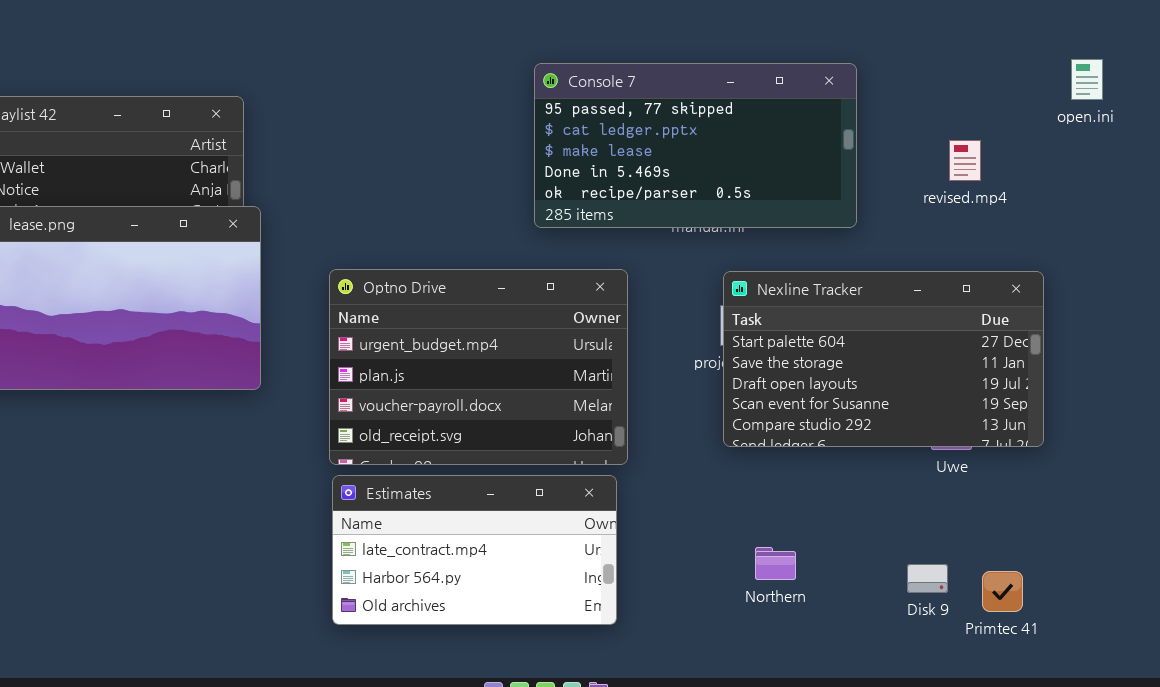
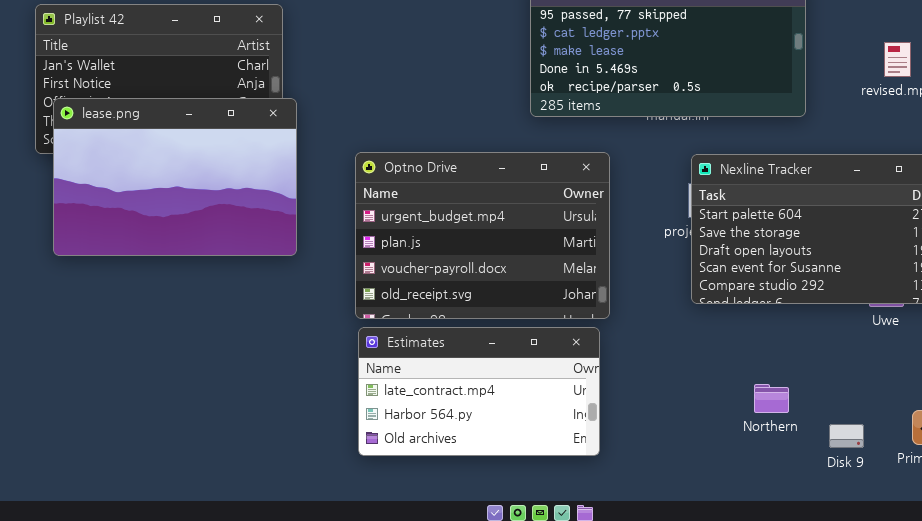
Northern: [755,547,796,580] -> [754,384,789,413], moved
Disk 9: [907,564,948,593] -> [829,424,864,448], moved

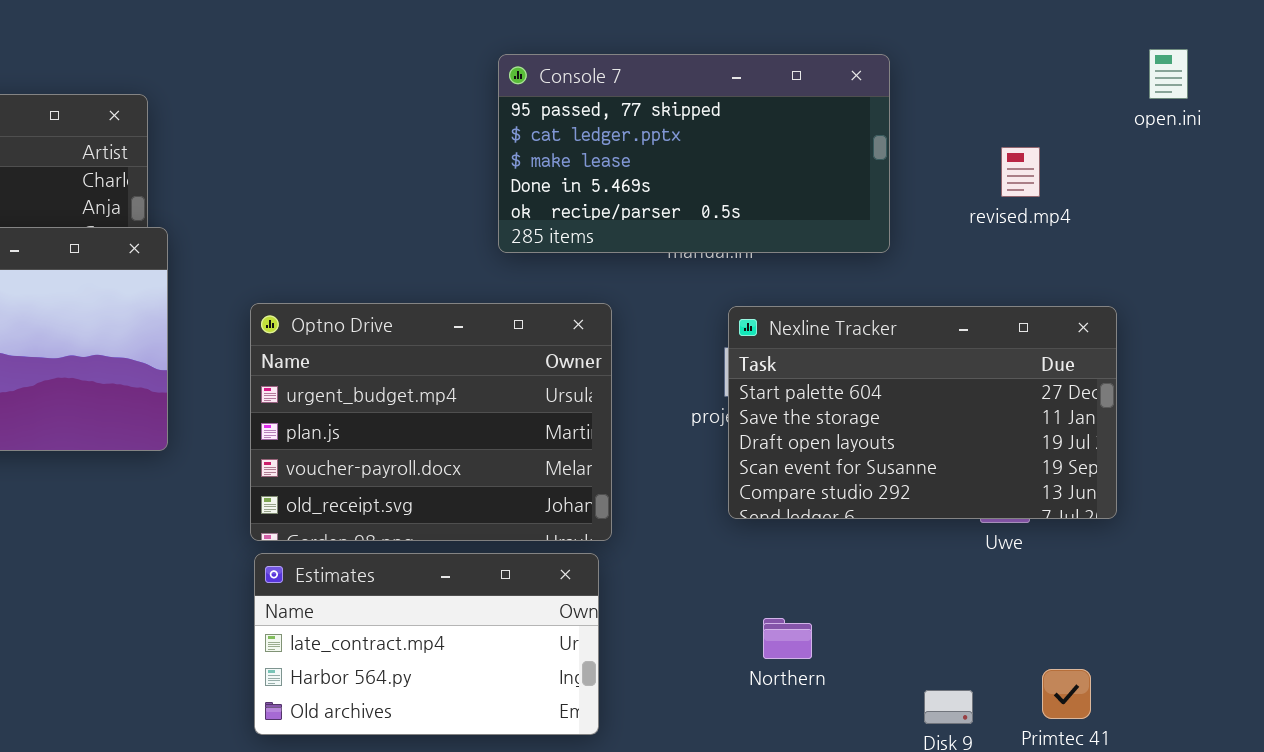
Northern: [754,384,789,413] -> [763,618,812,659], moved

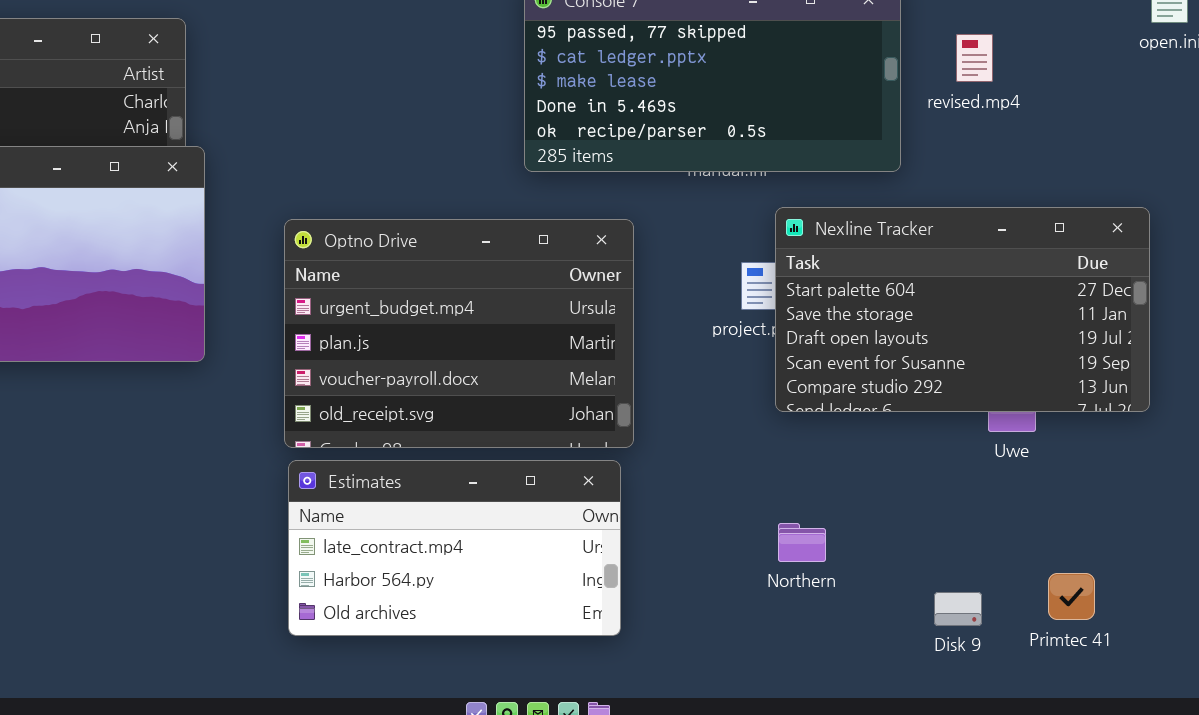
revised.mp4: [1001,147,1040,197] -> [956,34,993,82], moved
Nexline Tracker: [728,306,1117,519] -> [775,207,1150,412], moved

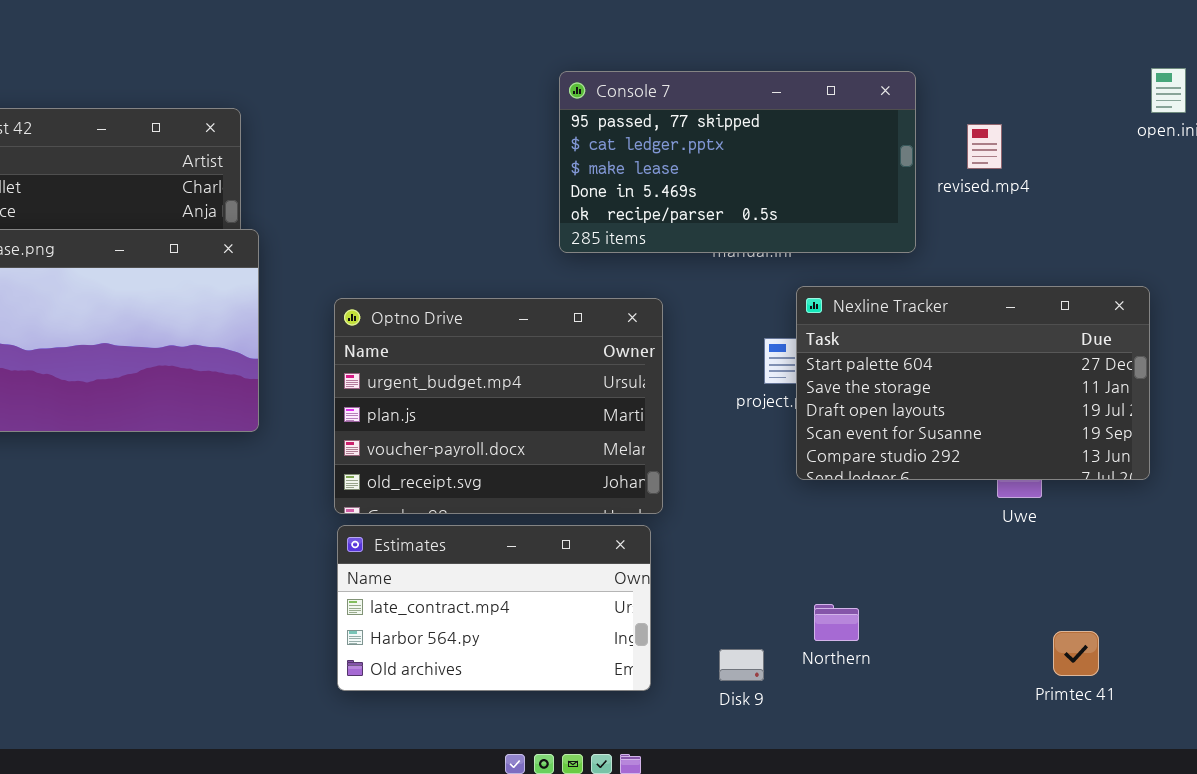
Northern: [778,523,826,562] -> [814,604,859,641], moved
Disk 9: [934,592,982,626] -> [719,649,764,681], moved

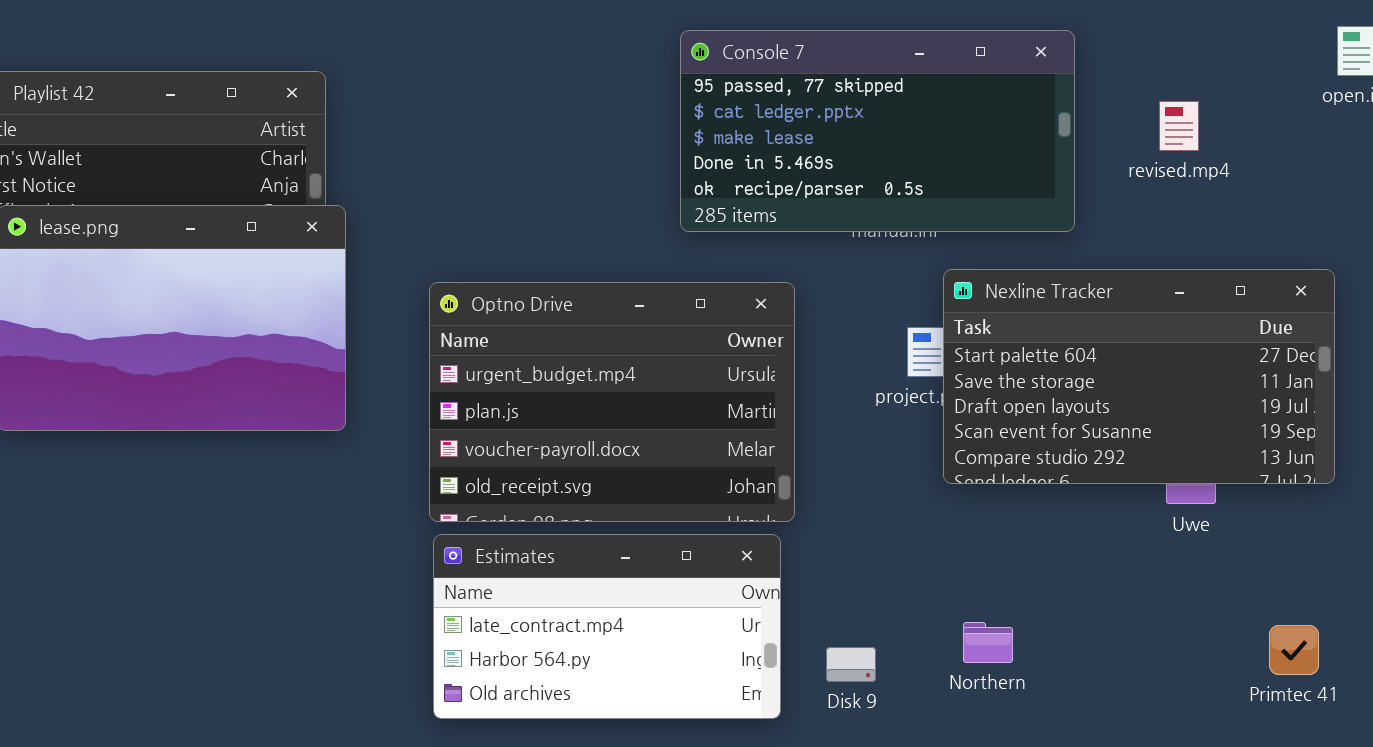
revised.mp4: [967,124,1002,169] -> [1159,101,1199,151], moved
Primtec 41: [1053,631,1099,676] -> [1269,625,1319,675], moved
Disk 9: [719,649,764,681] -> [826,647,876,682], moved

